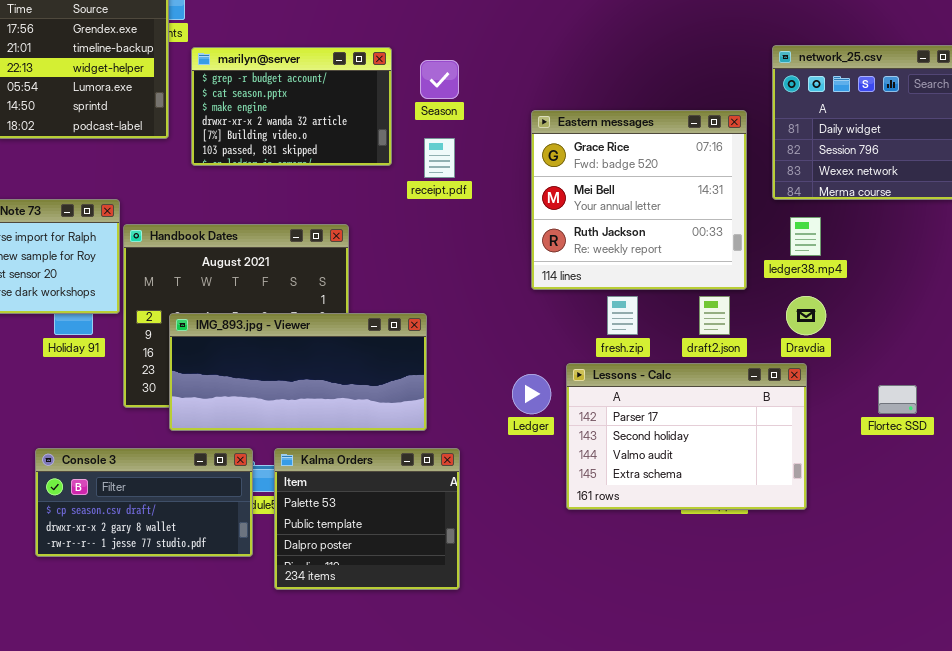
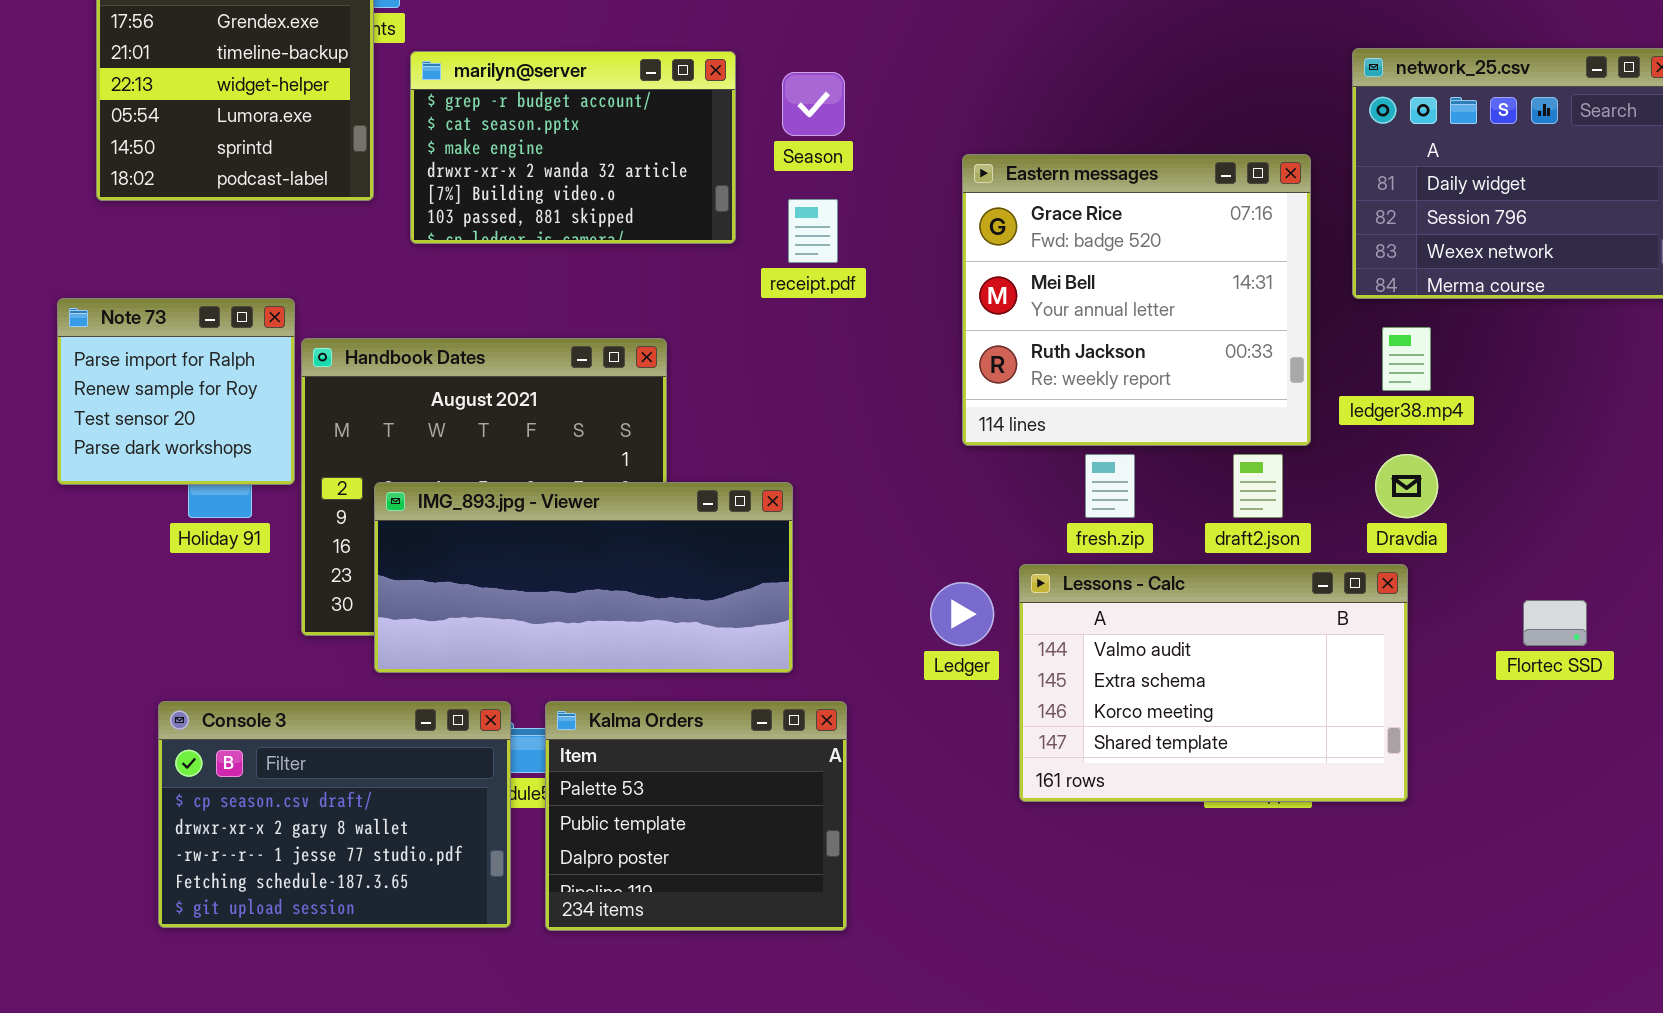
Lessons - Calc: [566,363,807,510] -> [1019,564,1408,802], scrolled down 2 rows
Console 3: [35,448,253,557] -> [158,701,511,928], resized

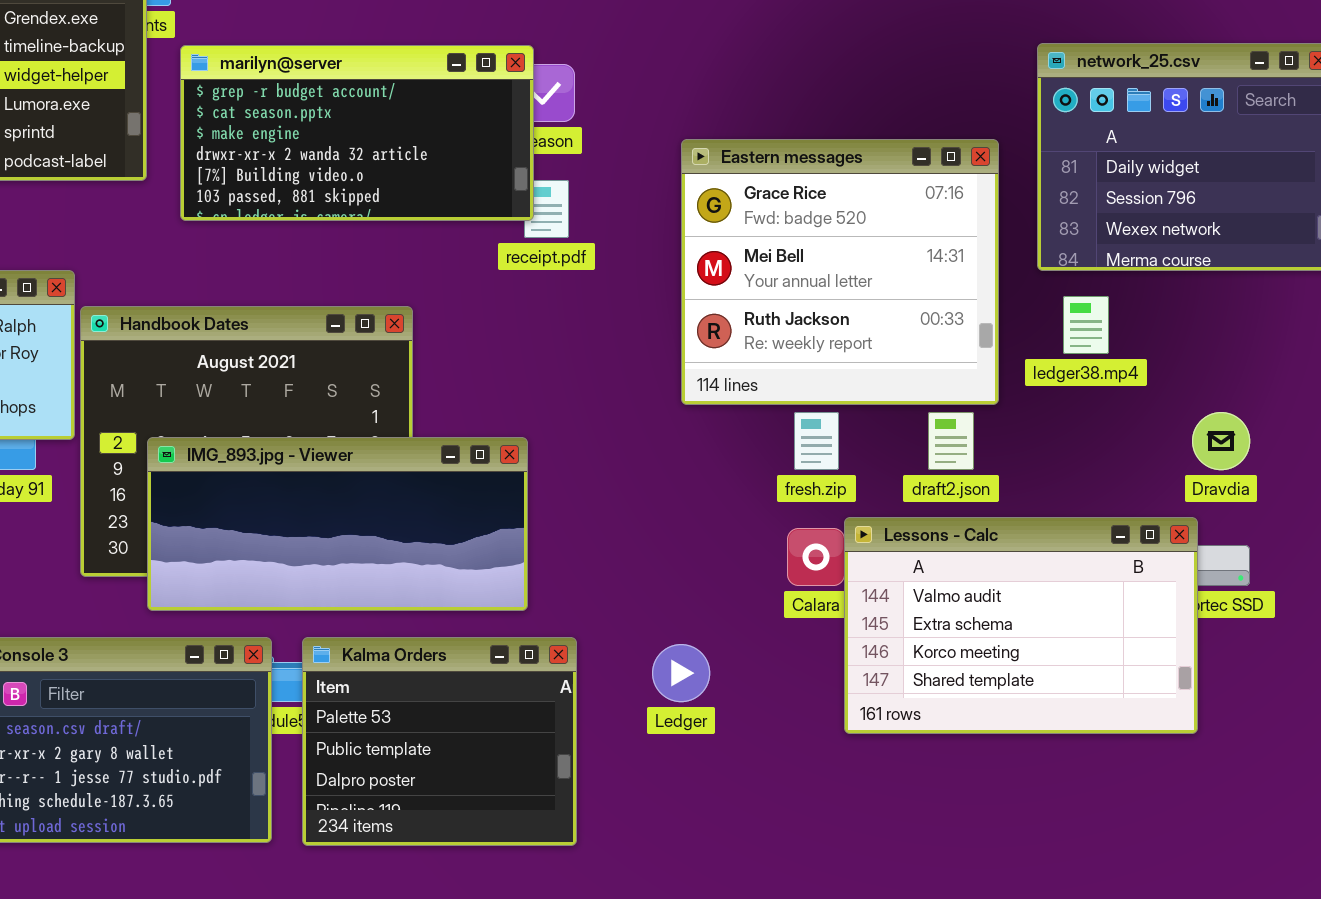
marilyn@server: [410,51,736,244] -> [180,45,534,221], resized
Dravdia: [1375,454,1438,518] -> [1192,412,1250,470], moved
Lessons - Calc: [1019,564,1408,802] -> [844,517,1198,734], moved
Ledger: [930,582,994,646] -> [652,644,710,702], moved

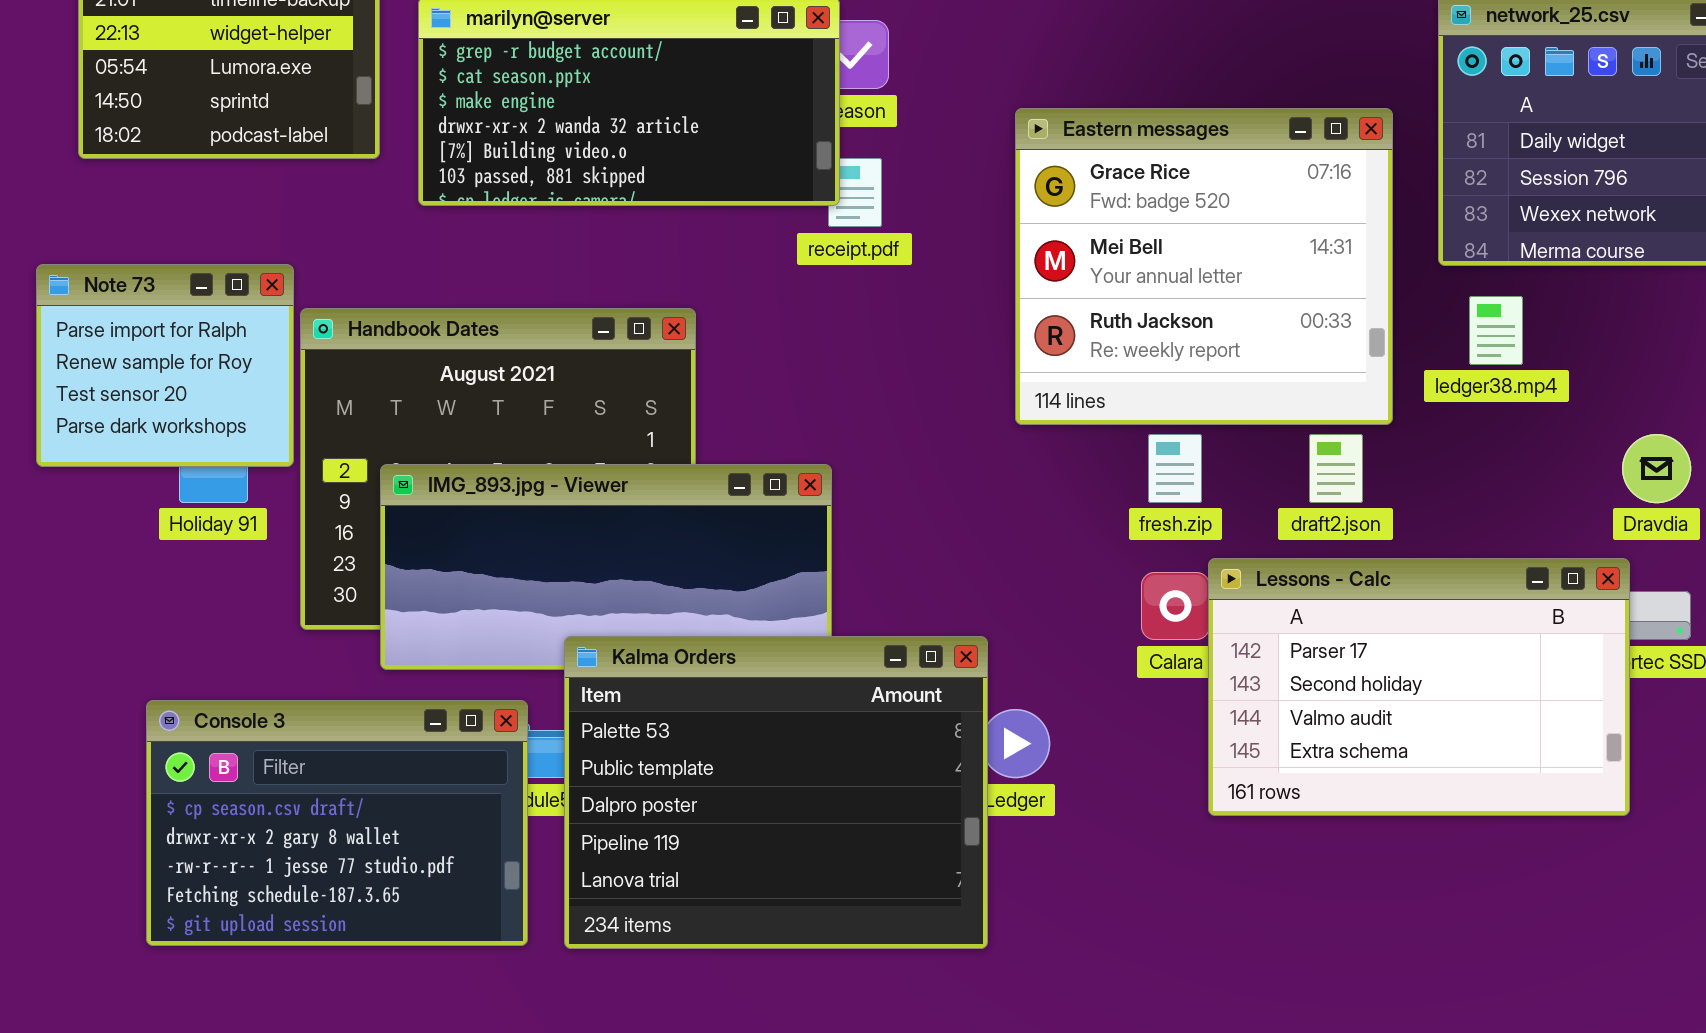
Lessons - Calc: [844,517,1198,734] -> [1208,558,1630,816], scrolled up 2 rows
Kalma Orders: [302,637,577,846] -> [564,636,988,949], resized

